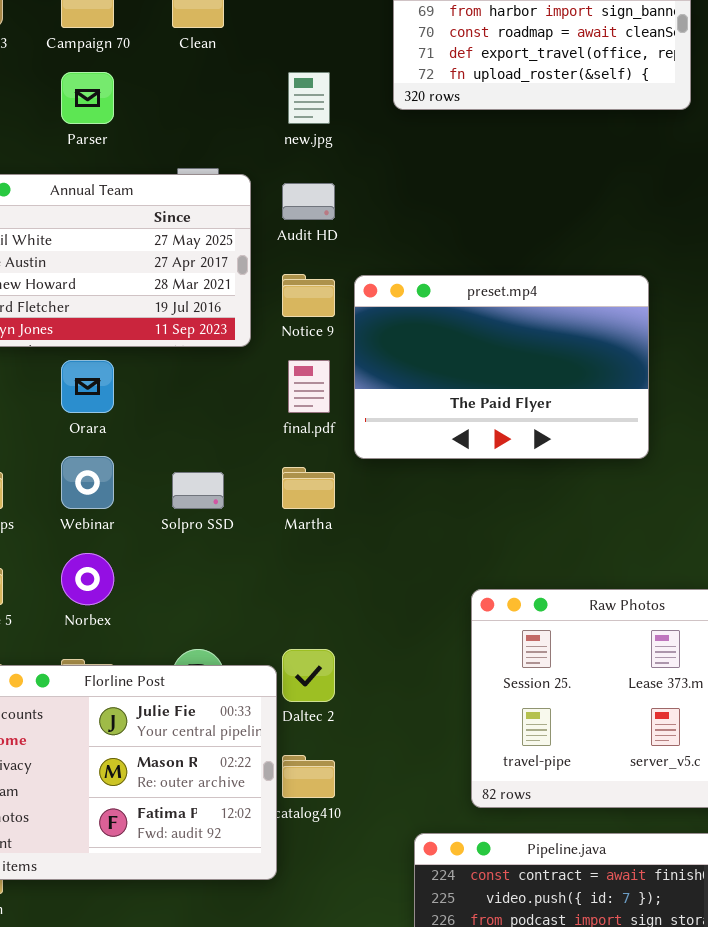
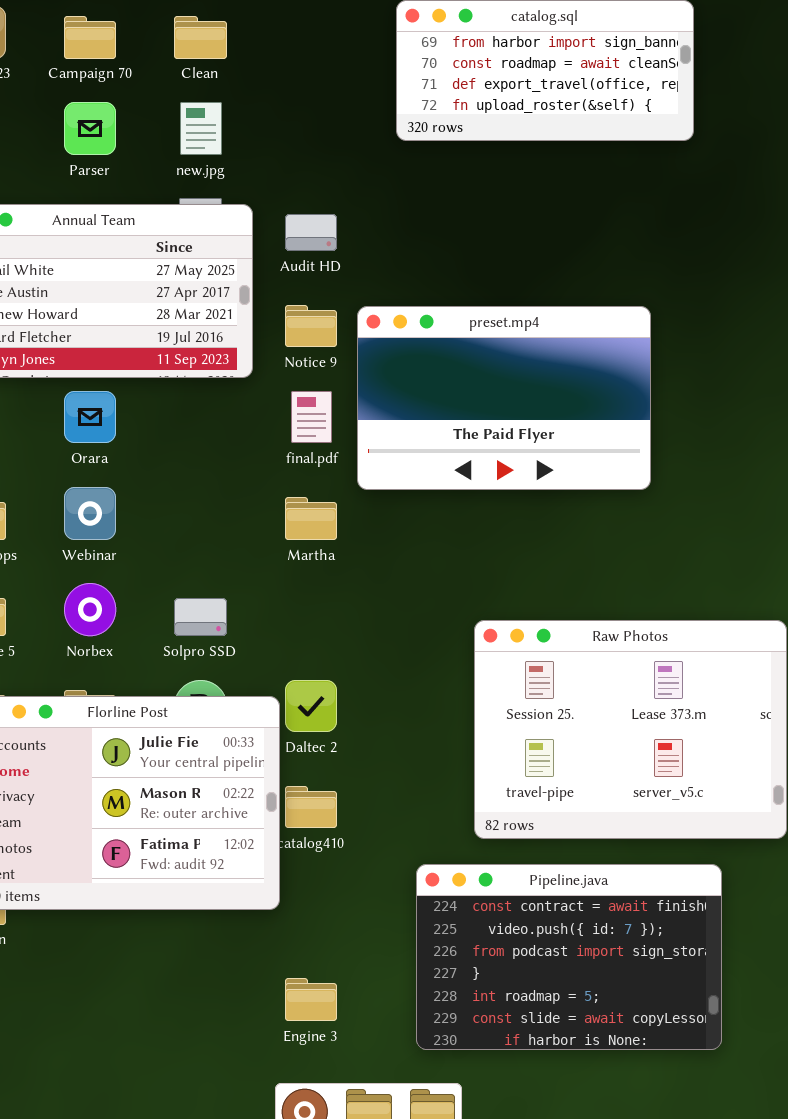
new.jpg: [288,72,330,124] -> [180,102,222,155], moved
Solpro SSD: [172,472,224,509] -> [174,598,227,636], moved

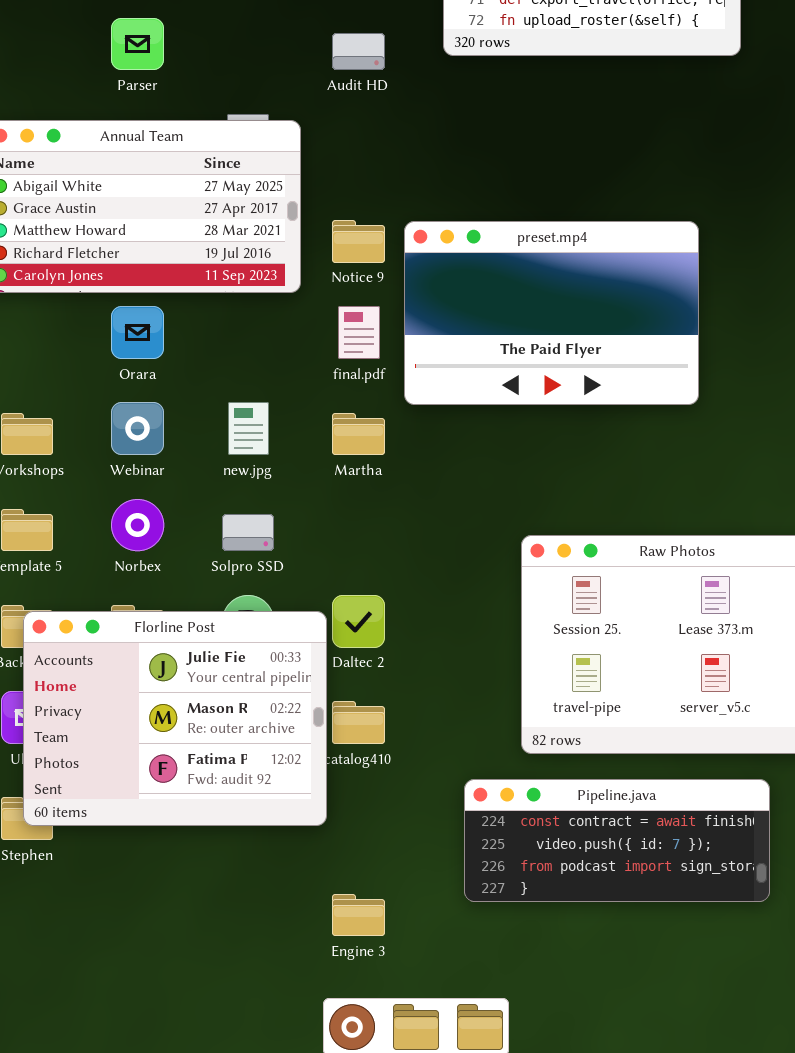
new.jpg: [180,102,222,155] -> [228,402,269,455], moved
Audit HD: [285,214,337,251] -> [332,33,385,70], moved
Pipeline.java: [416,864,722,1050] -> [464,779,770,902], resized

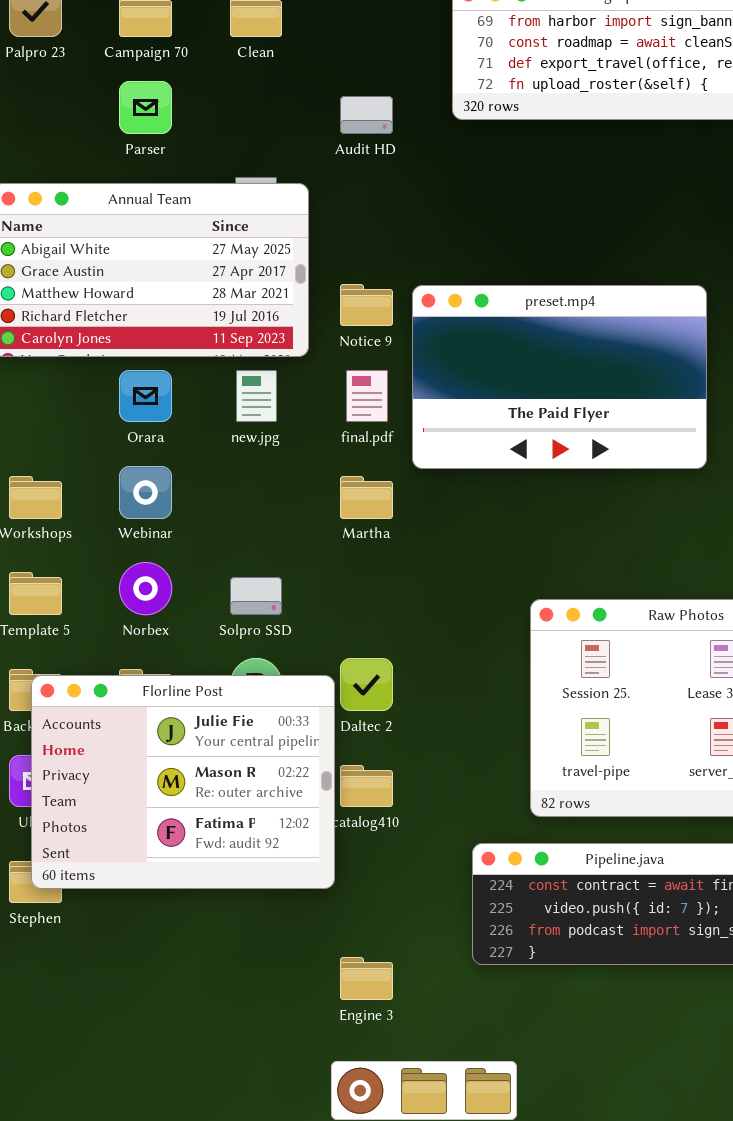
new.jpg: [228,402,269,455] -> [236,370,277,422], moved

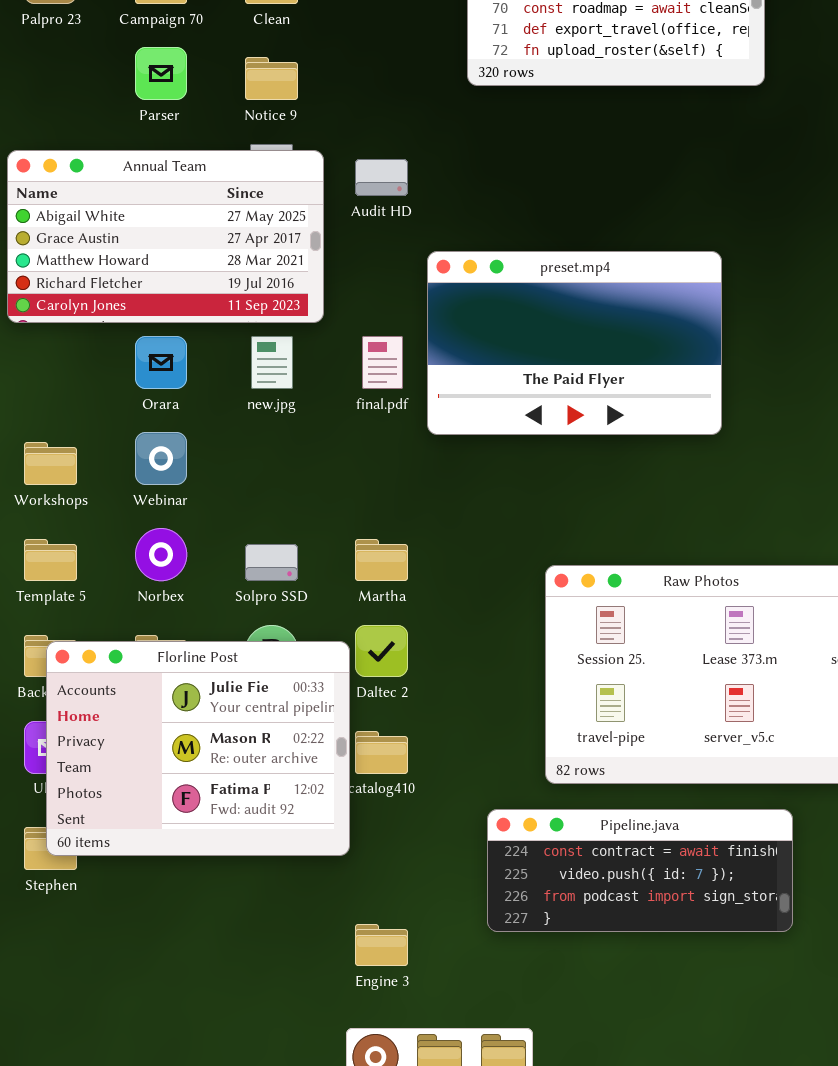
Audit HD: [340,96,393,134] -> [355,159,408,196], moved
Notice 9: [340,284,393,326] -> [245,57,298,100], moved
Martha: [340,476,393,519] -> [355,539,408,581], moved

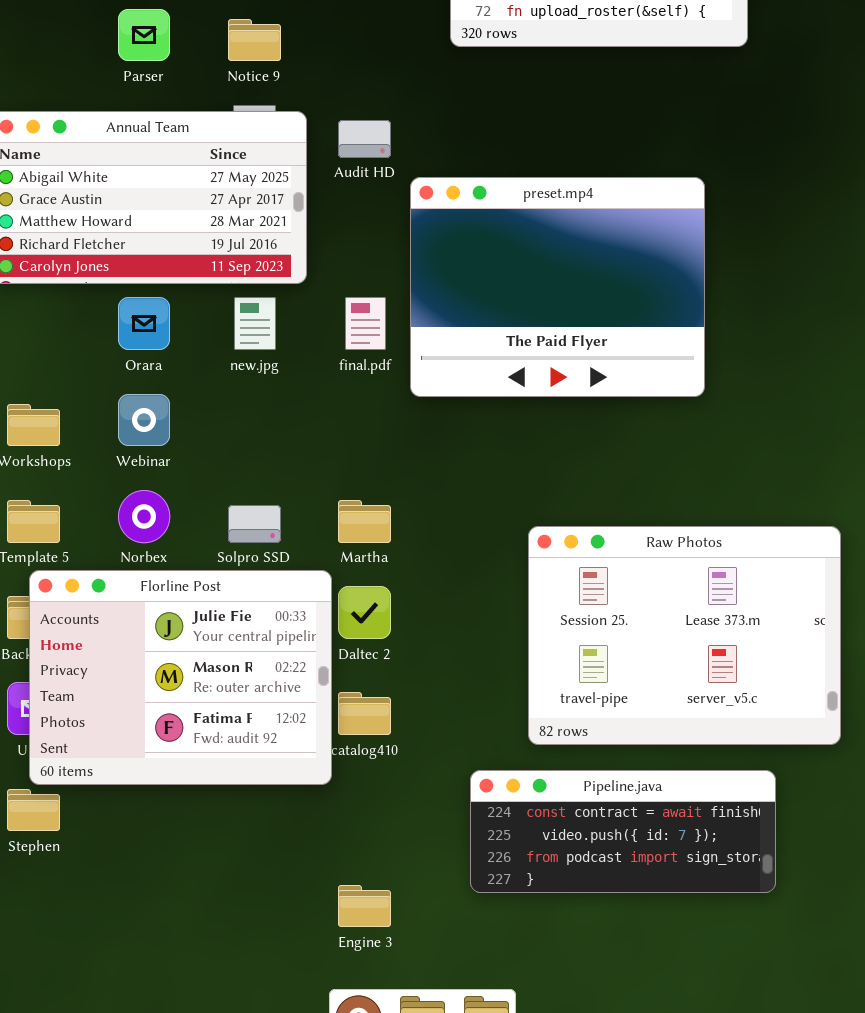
preset.mp4: [427,251,722,435] -> [410,177,705,397], resized
Florline Post: [46,641,350,856] -> [29,570,332,785], moved

